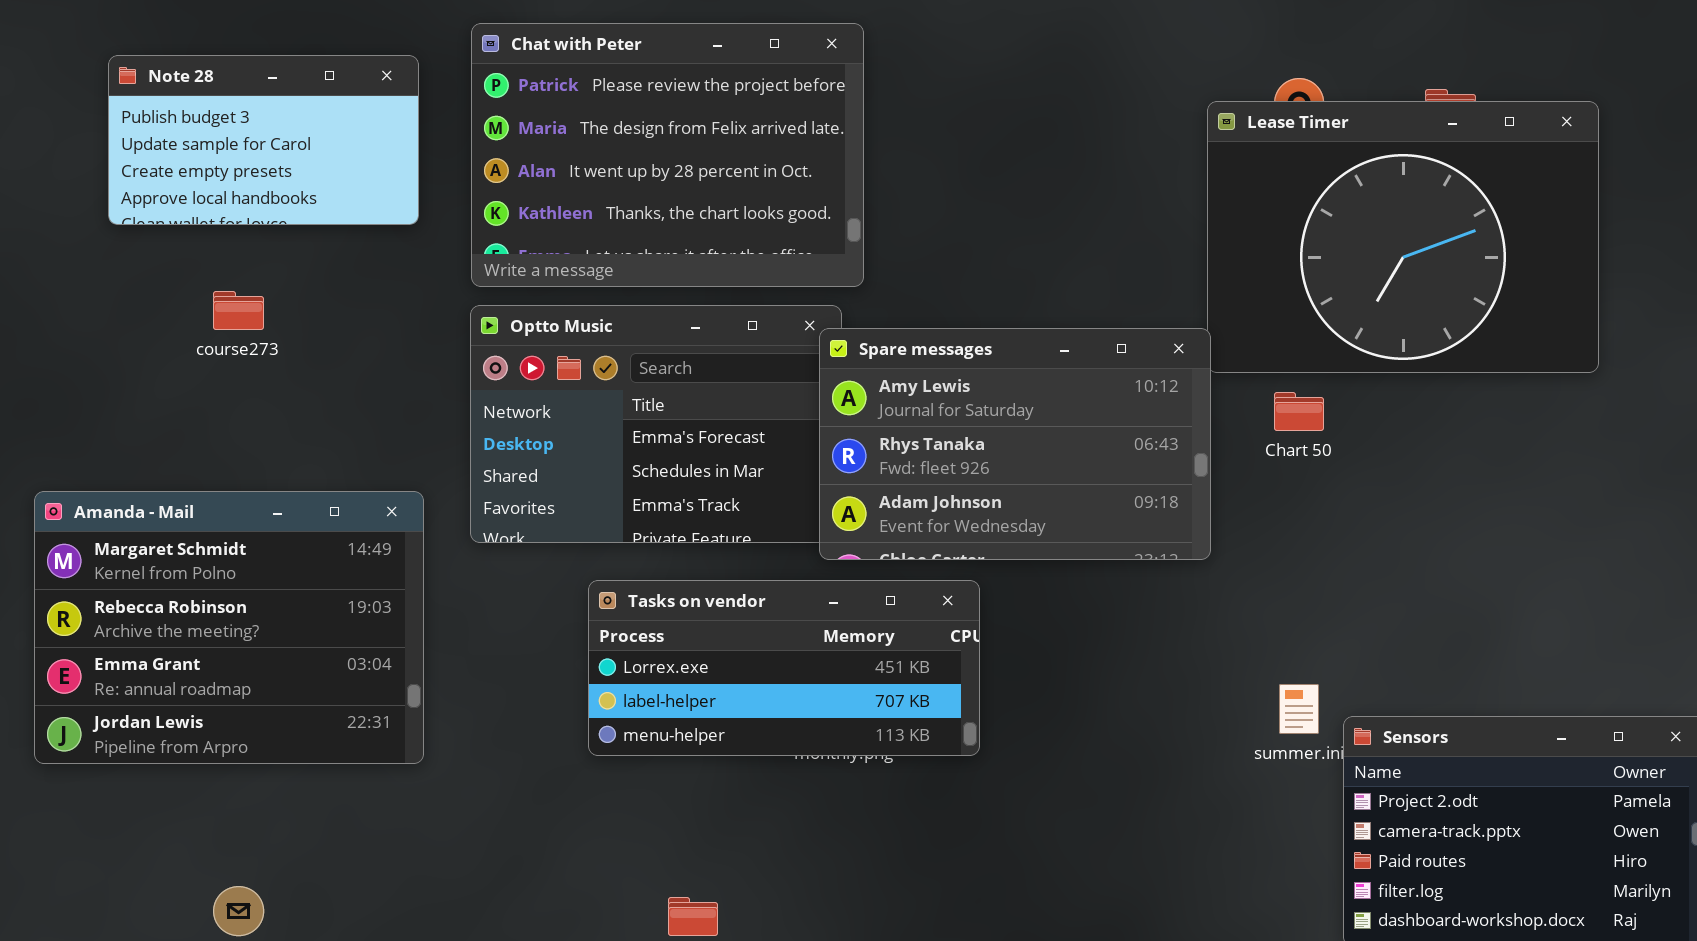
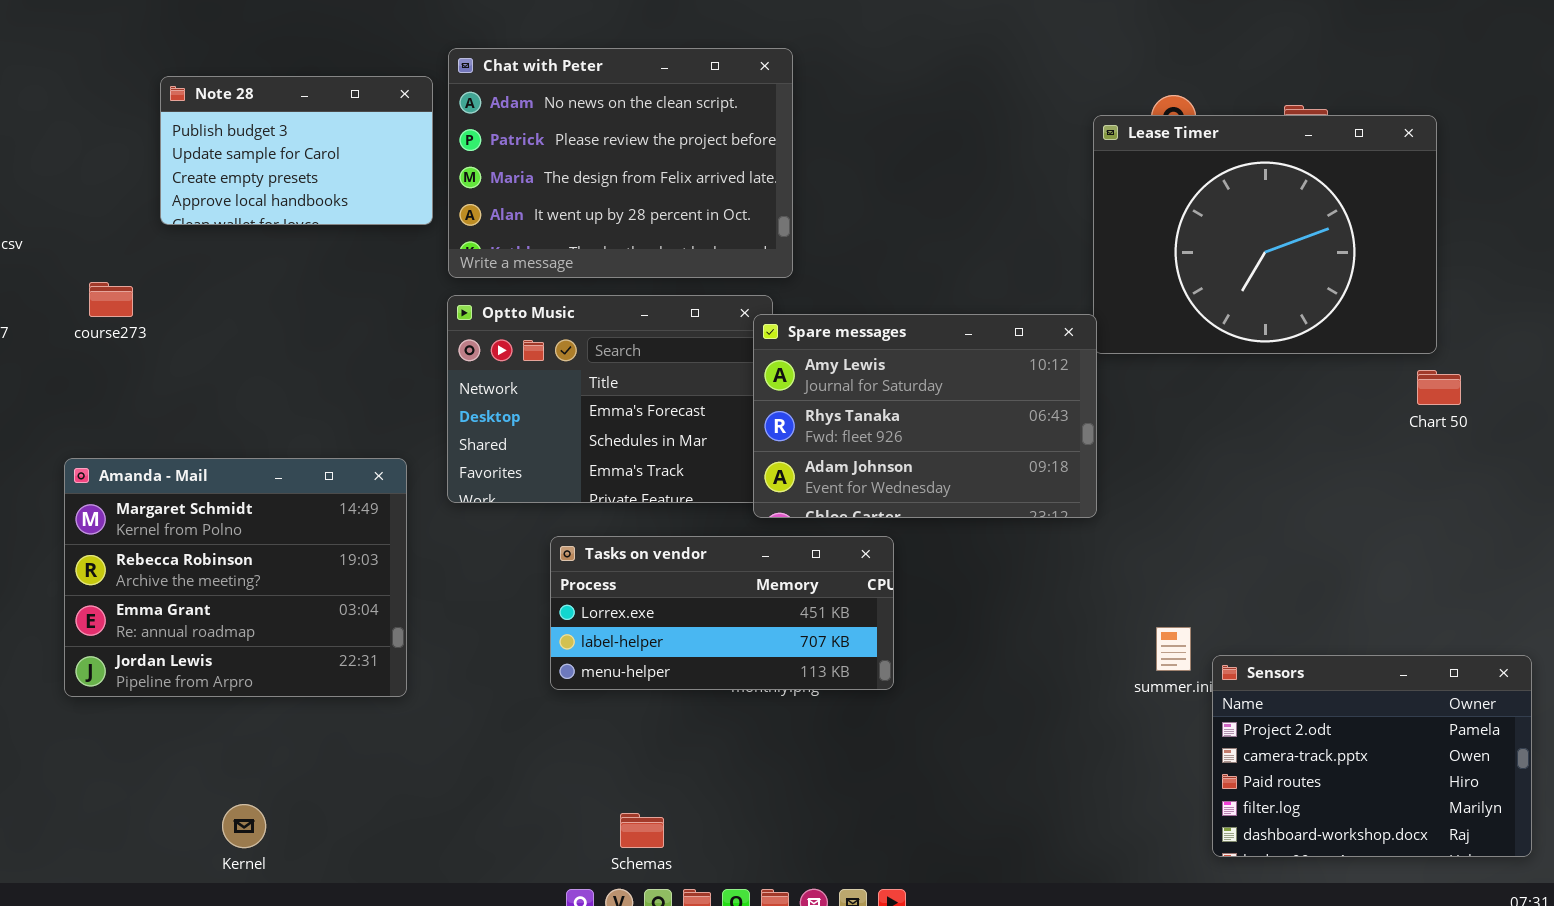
Chat with Peter: [471,23,864,287] -> [448,48,793,278], scrolled up 1 row
Note 28: [108,55,419,225] -> [160,76,433,225], moved
course273: [213,291,264,330] -> [89,282,133,317], moved
Chart 50: [1274,392,1324,431] -> [1417,370,1461,405], moved

